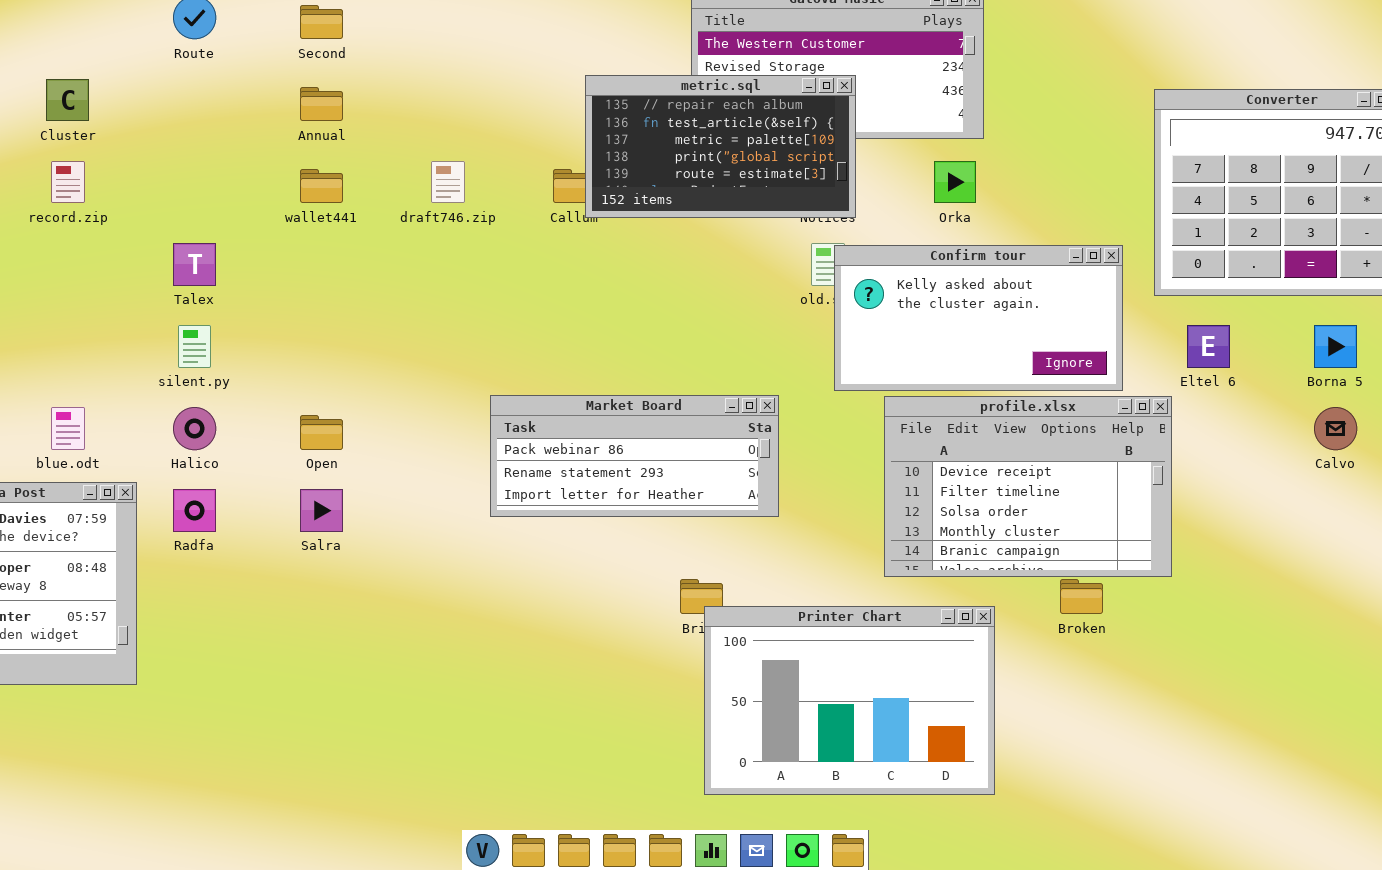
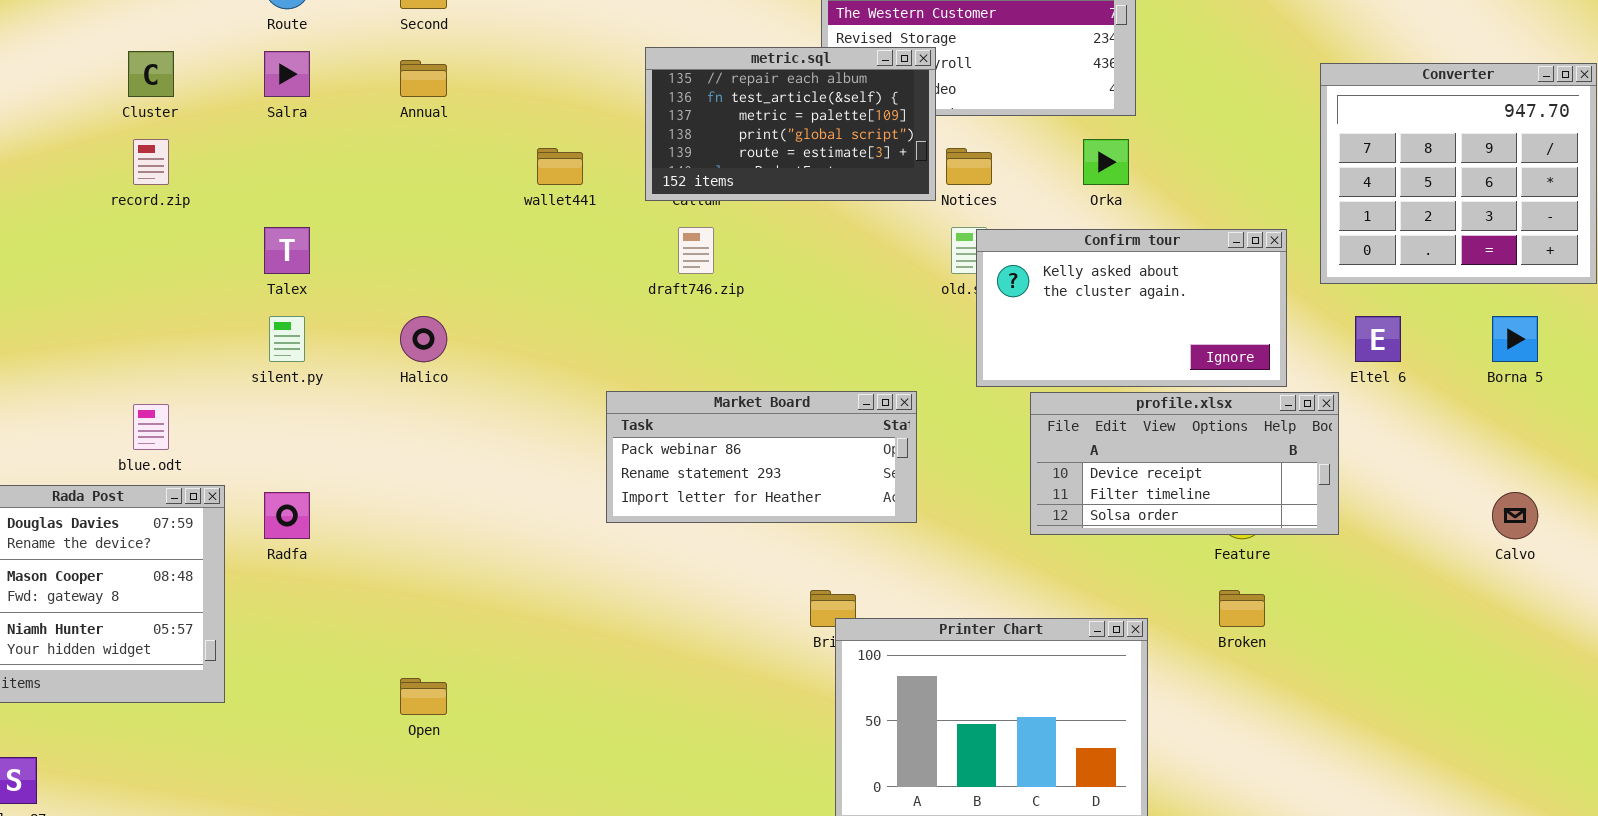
metric.sql: [585,75,856,218] -> [645,47,936,201], moved
draft746.zip: [431,161,465,203] -> [678,227,714,274], moved
wallet441: [300,169,343,203] -> [537,148,583,185], moved
profile.xlsx: [884,396,1172,577] -> [1030,392,1339,535], resized
Halico: [173,407,216,450] -> [400,316,447,362], moved
Calvo: [1314,407,1357,450] -> [1492,492,1538,539], moved
Open: [300,415,343,450] -> [400,678,447,715], moved
Salra: [300,489,343,532] -> [264,51,310,97], moved

